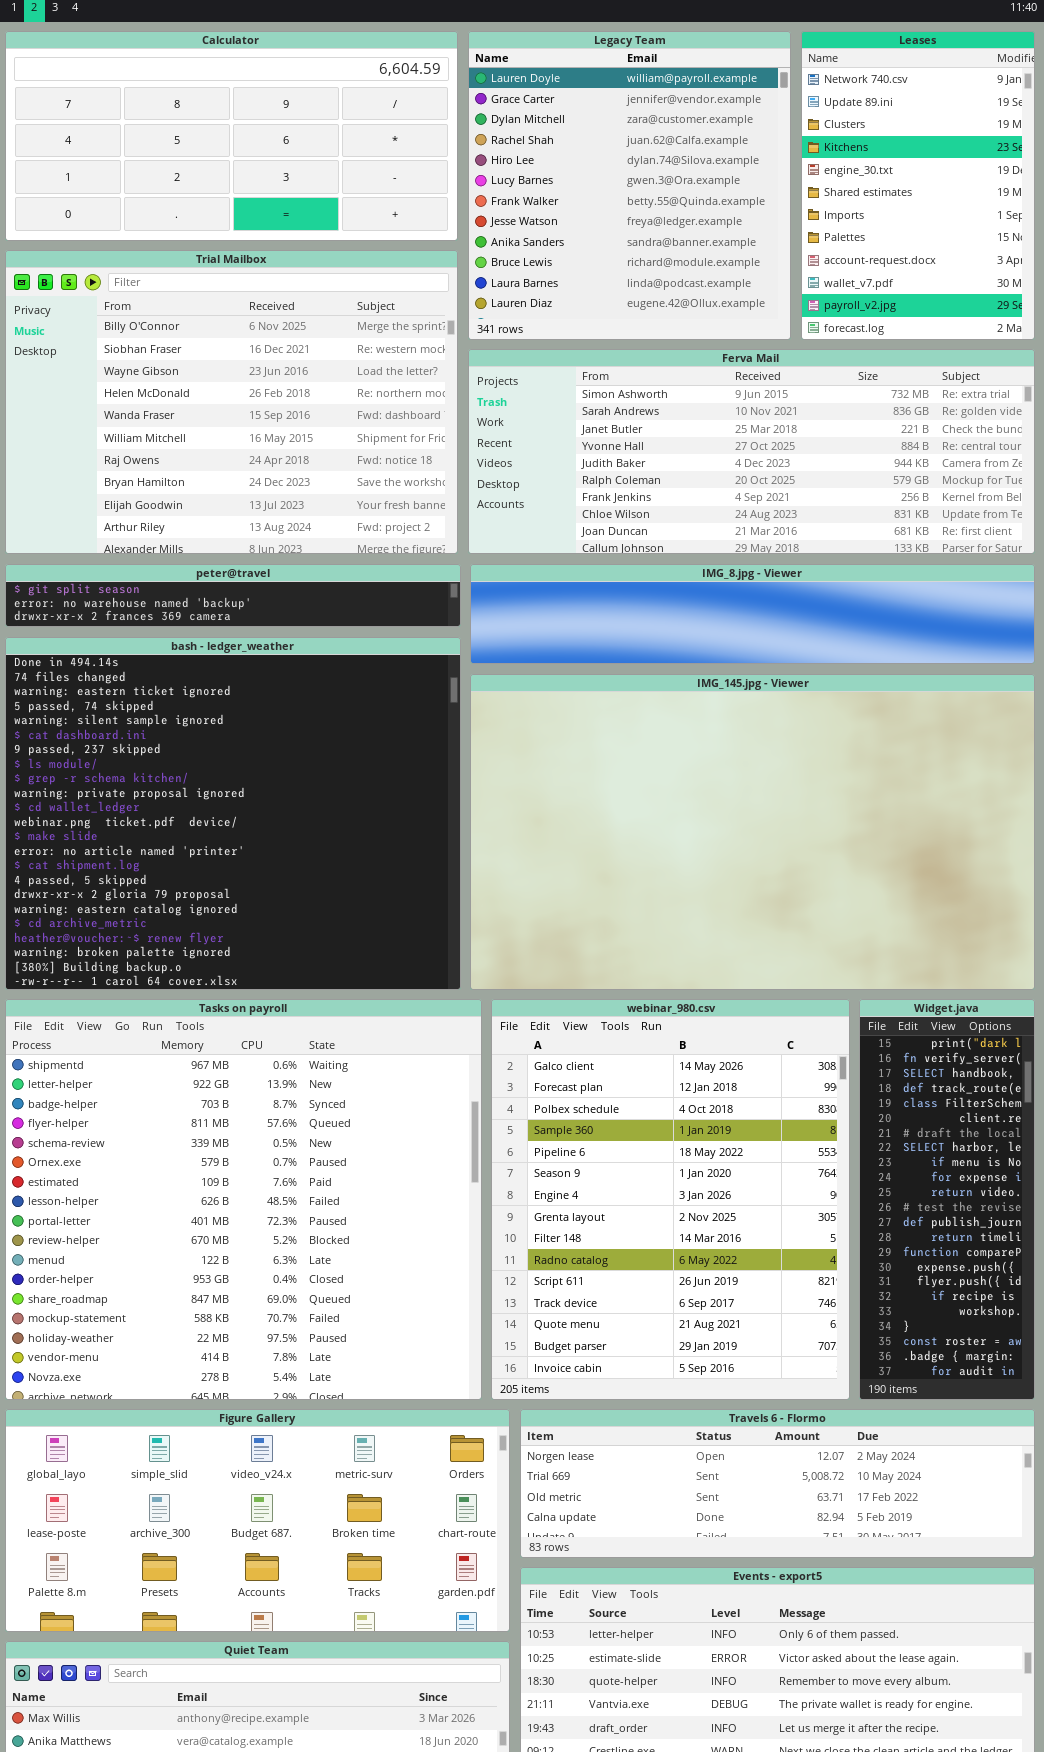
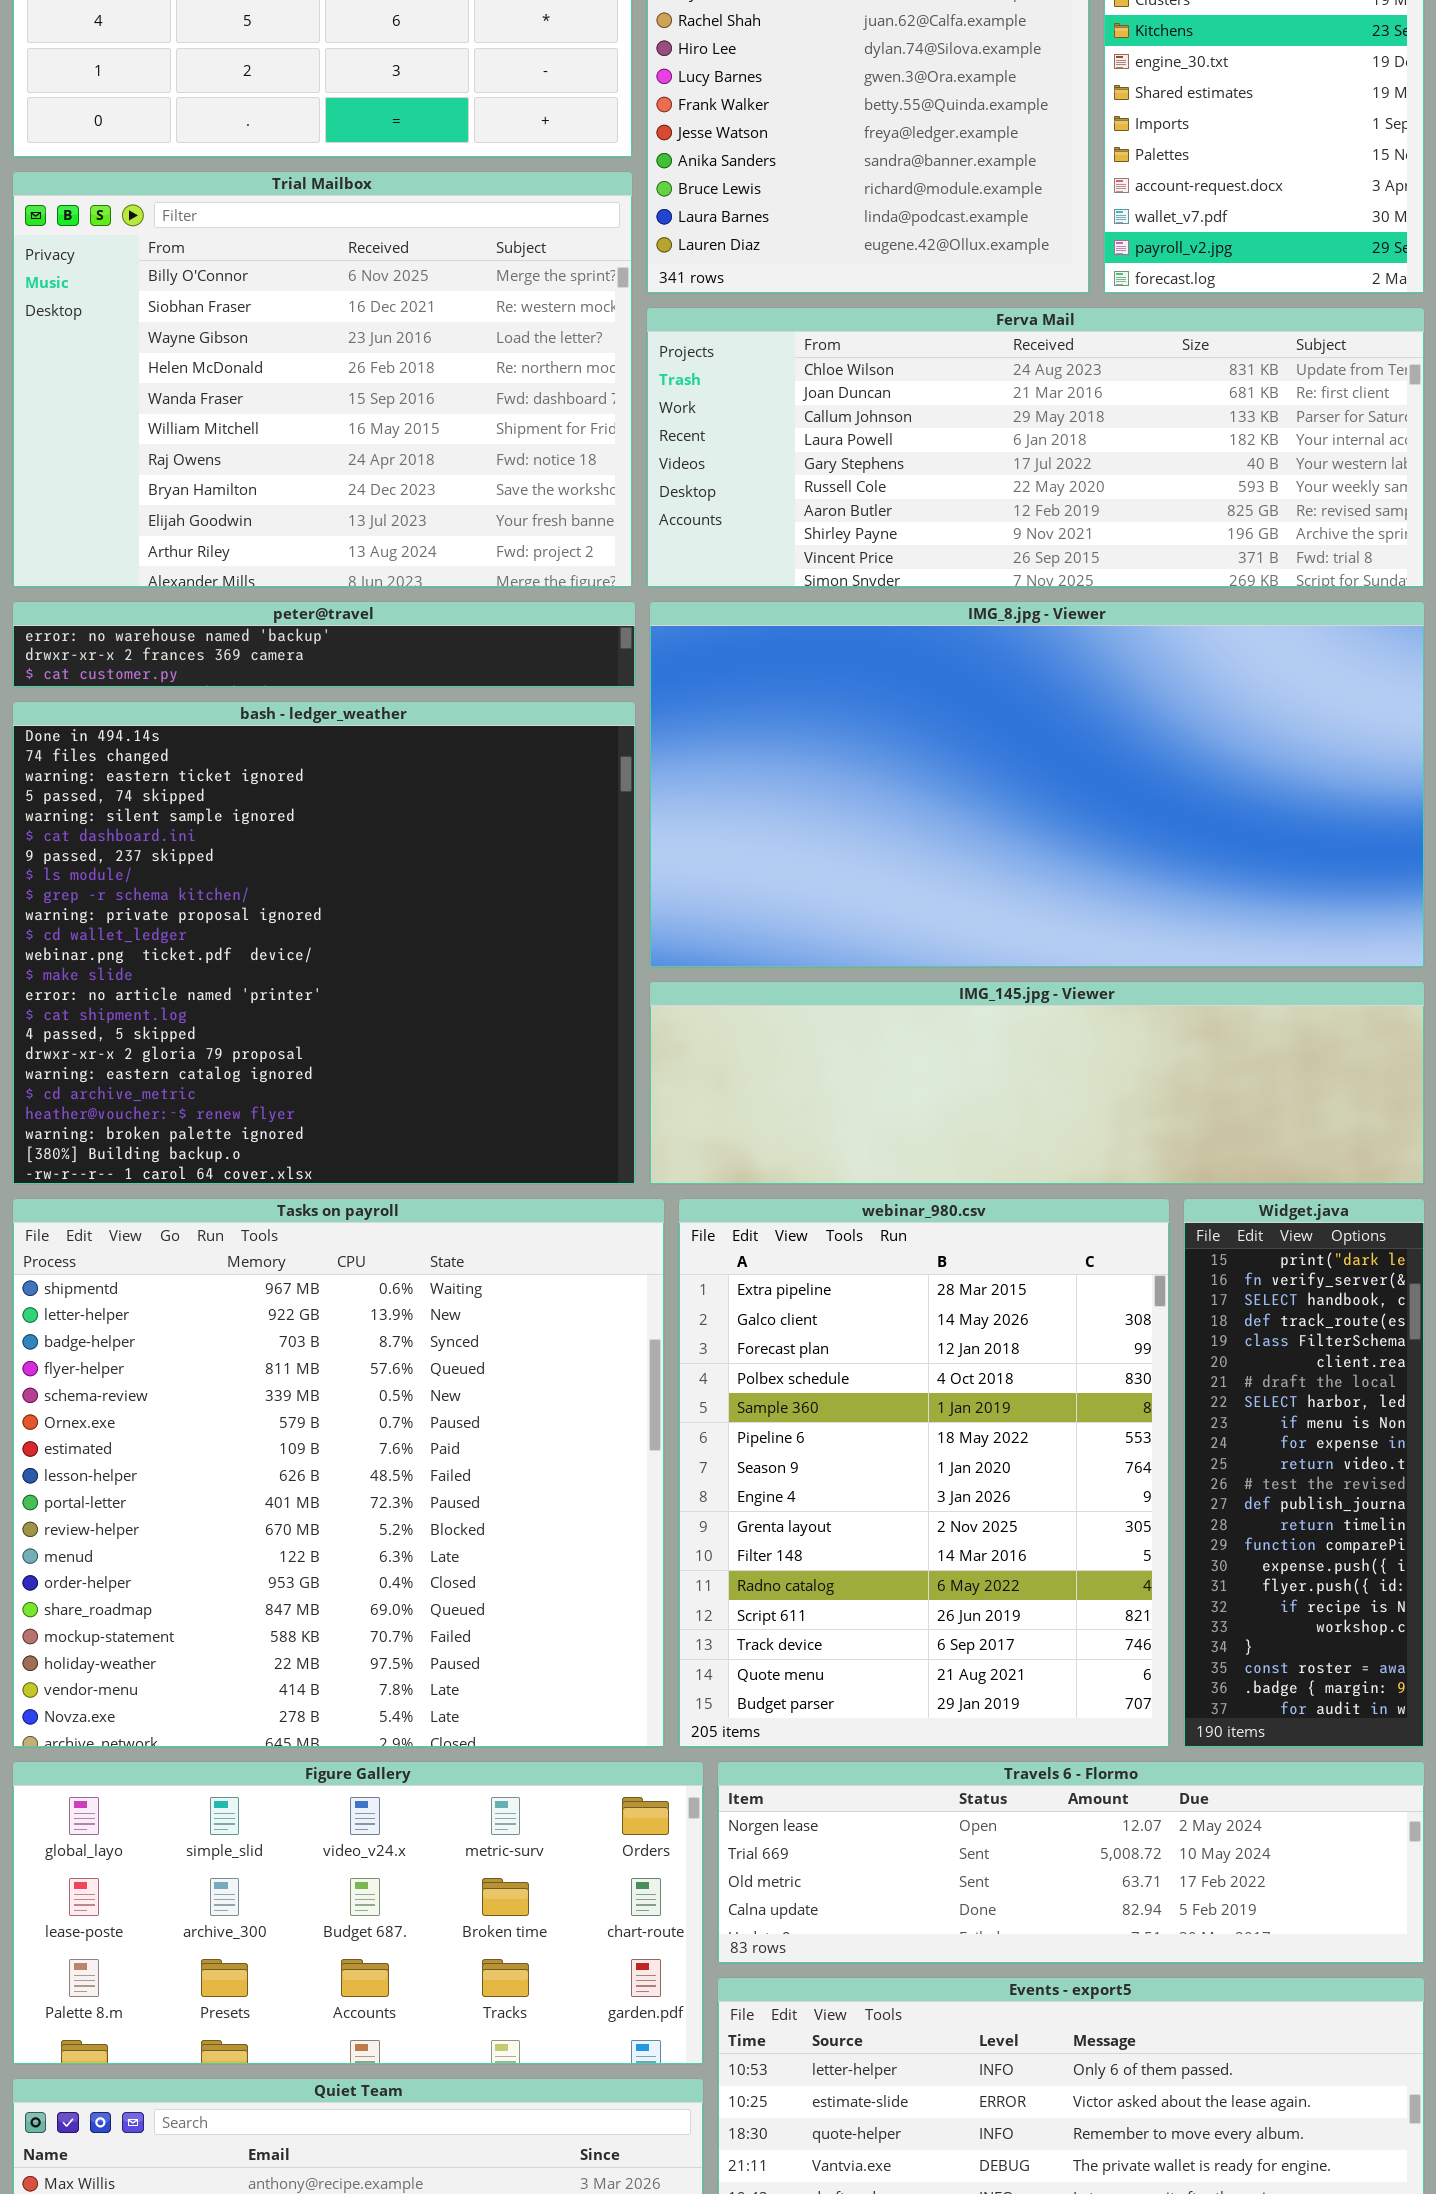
Ferva Mail: [468,349,1035,554] -> [646,307,1425,588], scrolled down 7 rows
peter@travel: [5,564,461,627] -> [12,601,636,688], scrolled down 1 row
IMG_8.jpg - Viewer: [470,564,1035,664] -> [649,601,1425,968], resized
IMG_145.jpg - Viewer: [470,674,1035,990] -> [649,981,1425,1185], resized
webinar_980.csv: [491,999,850,1400] -> [678,1198,1170,1748], scrolled up 1 row

